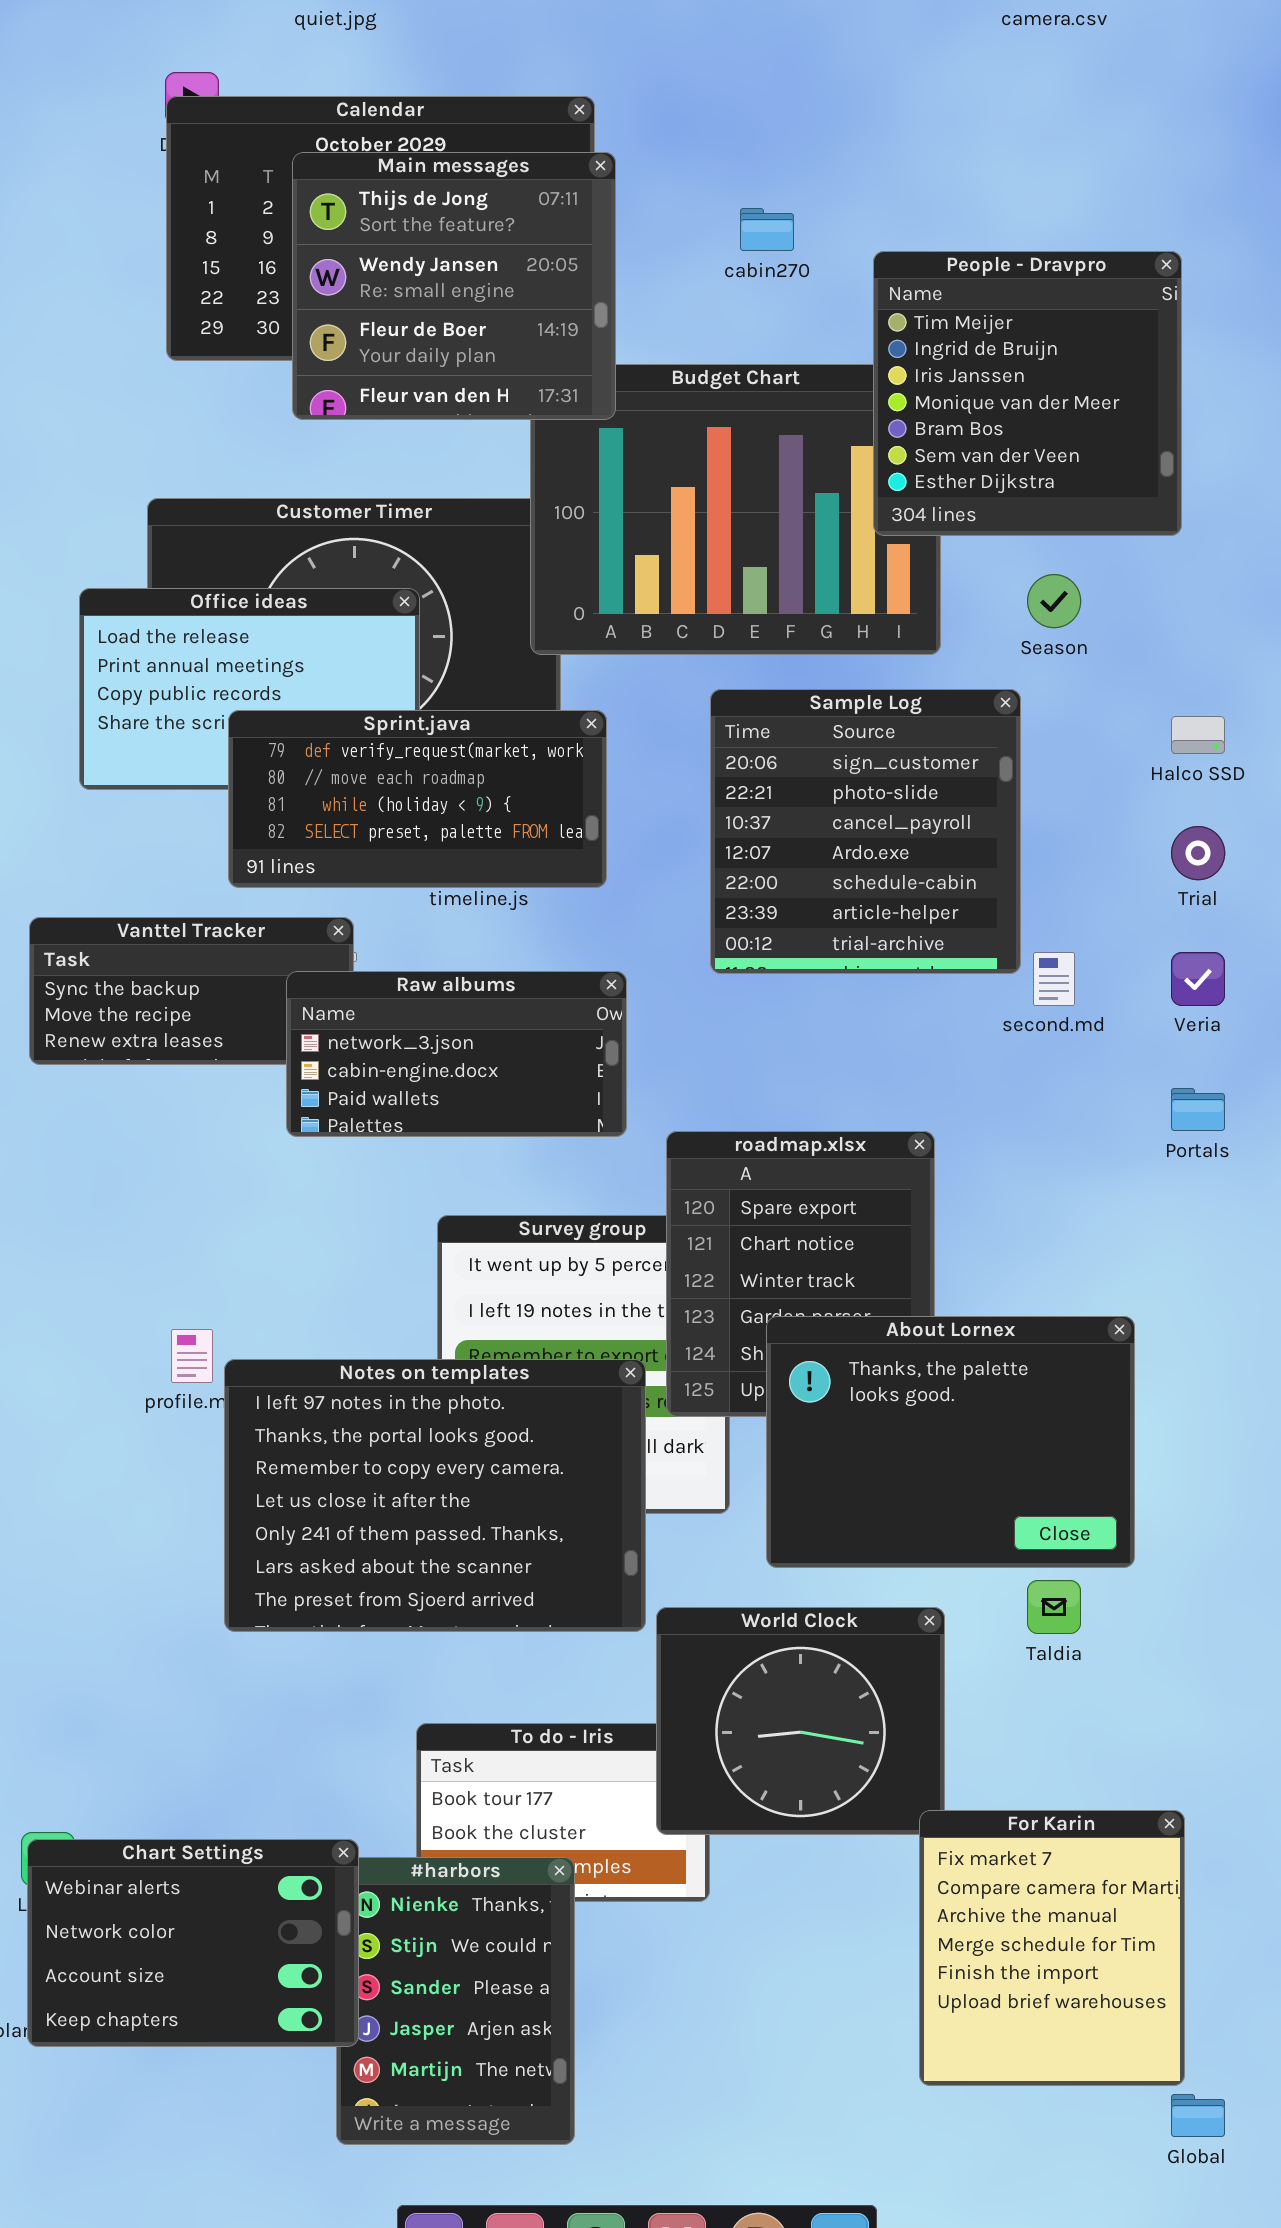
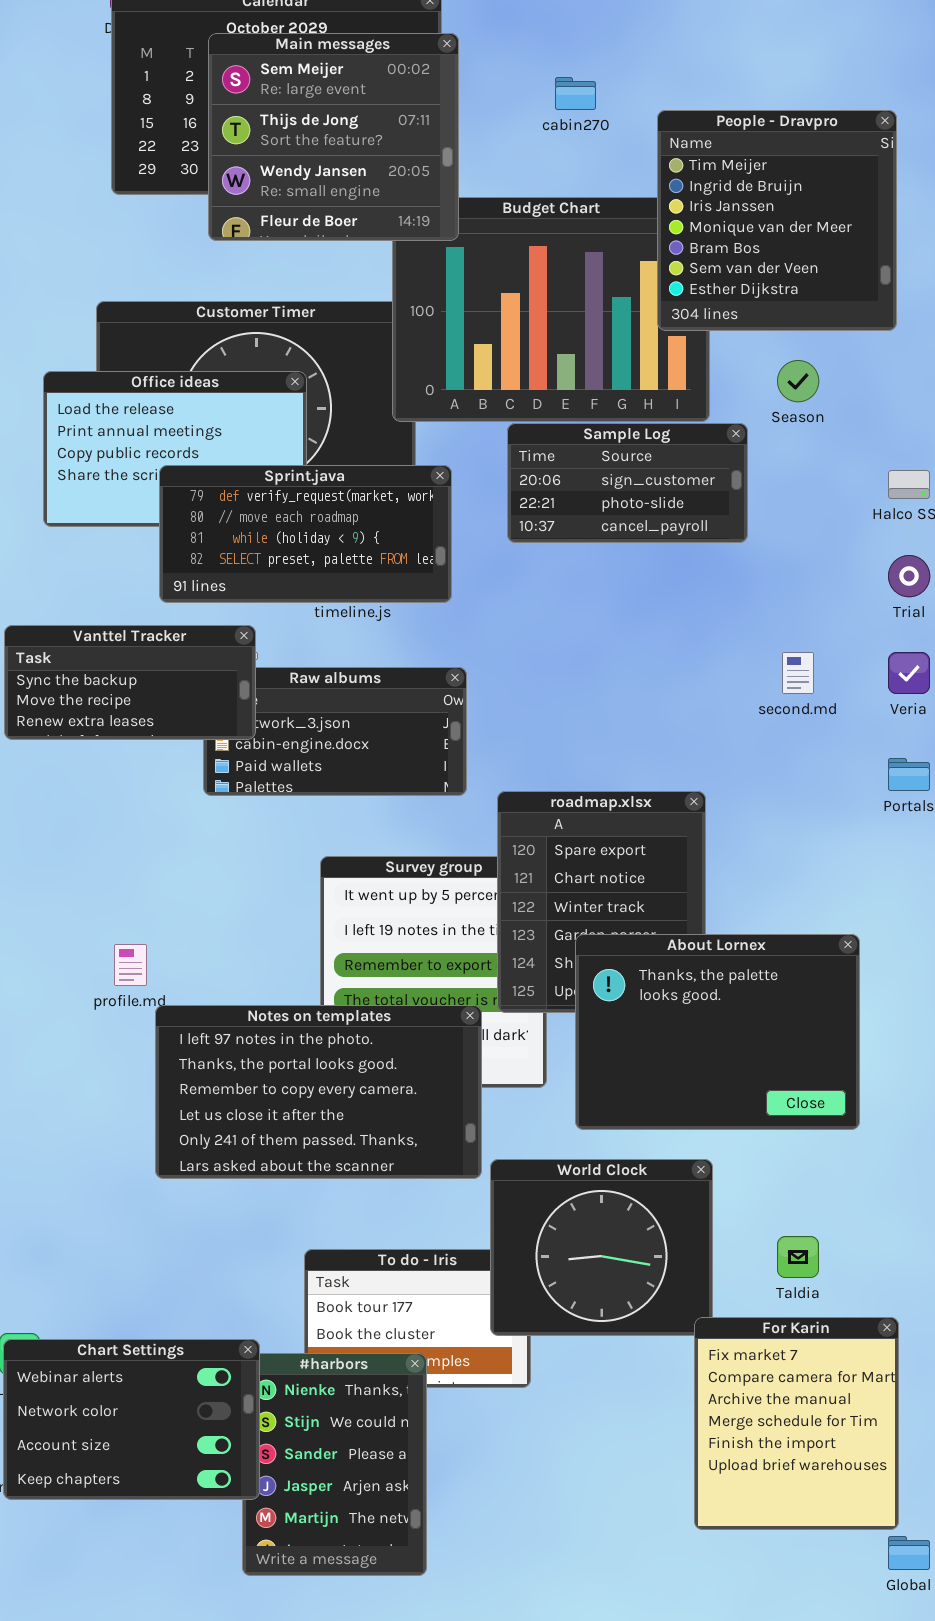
Main messages: [292,152,616,420] -> [208,33,459,241], scrolled up 1 row
Sample Log: [710,689,1021,974] -> [507,423,748,543], moved, resized
Vanttel Tracker: [29,917,354,1065] -> [4,625,256,740], raised
Notes on templates: [224,1359,646,1632] -> [155,1005,482,1179], resized
Taldia: [1027,1580,1081,1634] -> [777,1236,819,1278], moved

